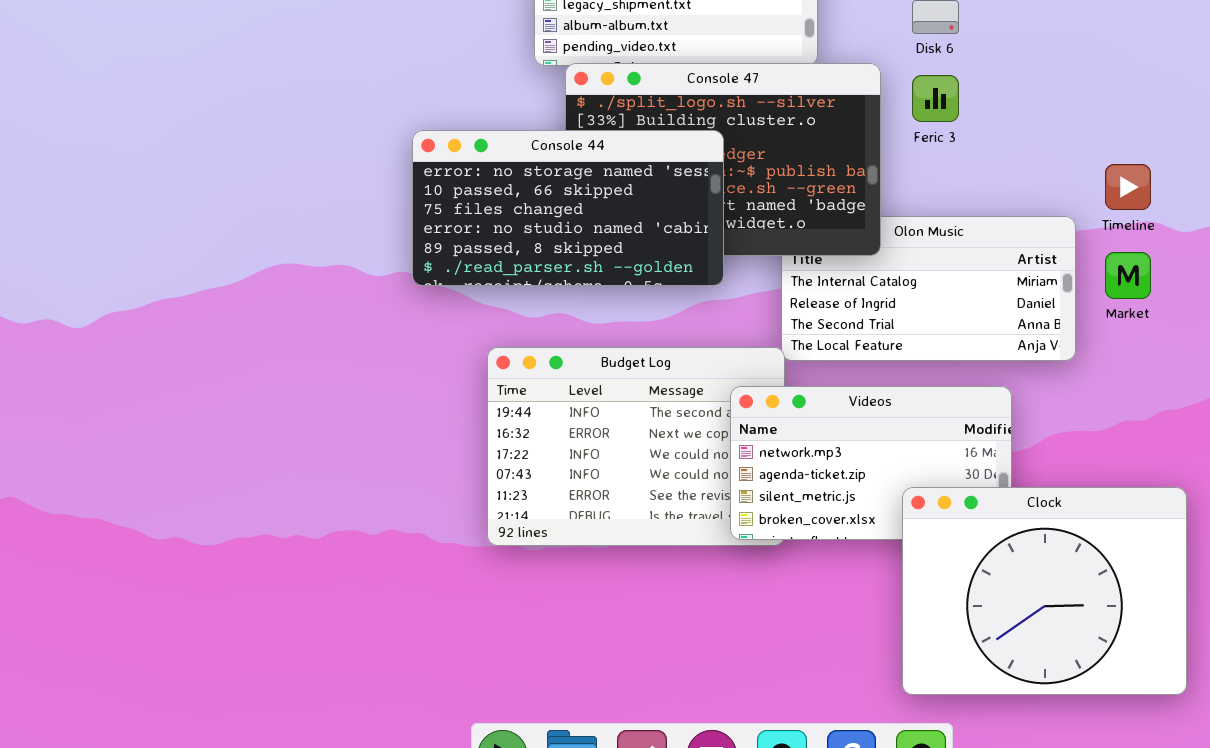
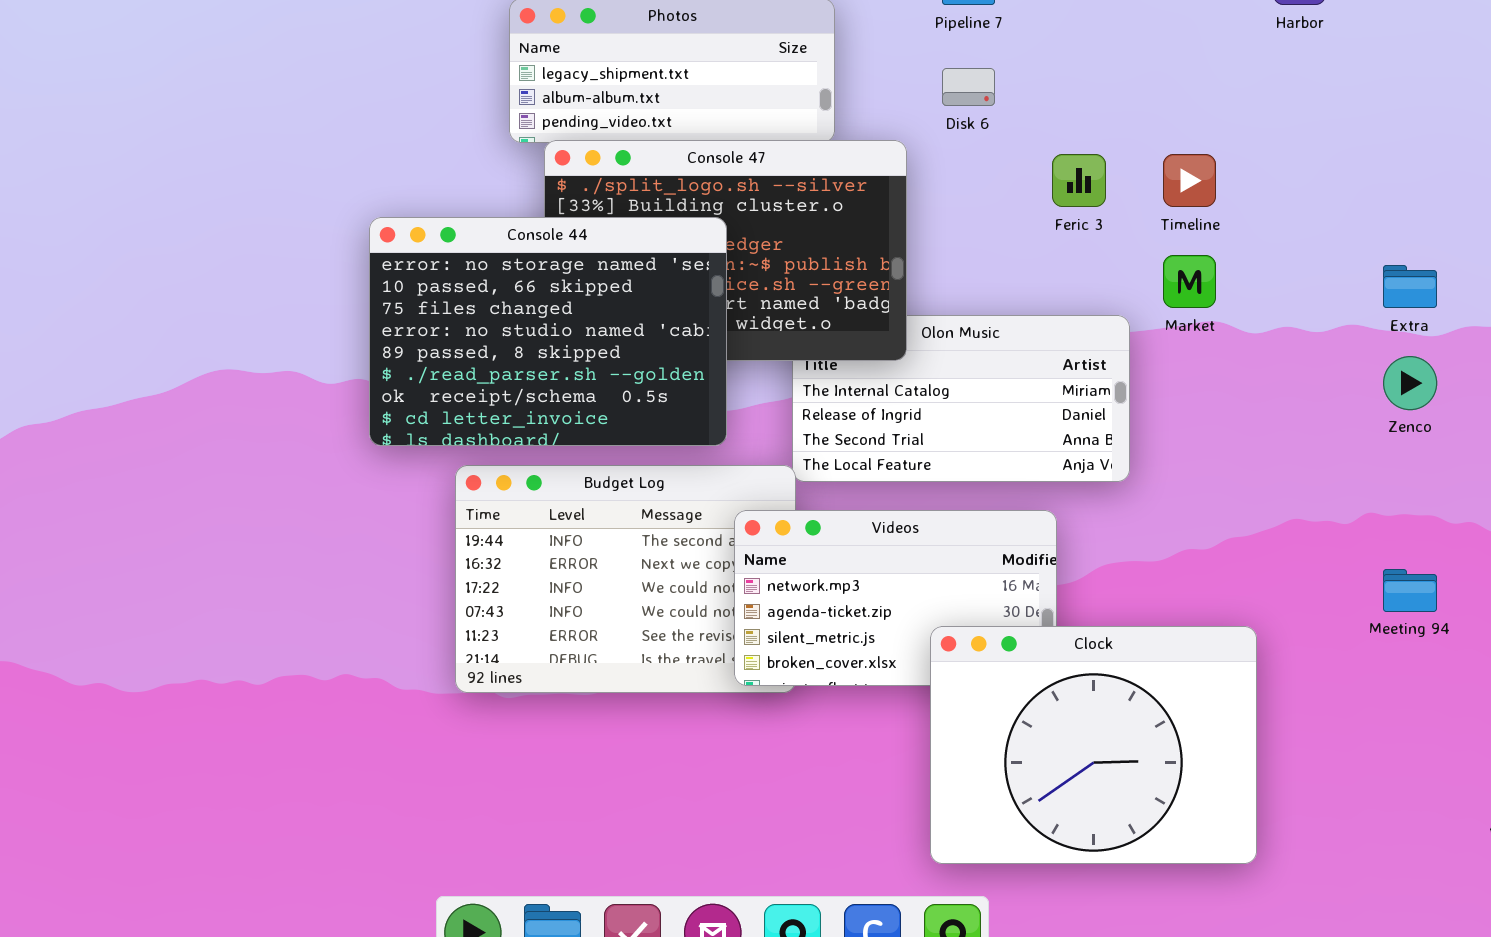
Feric 3: [912,75,959,122] -> [1052,154,1106,207], moved
Console 44: [412,130,724,286] -> [369,217,727,446], resized
Timeline: [1105,164,1151,210] -> [1163,154,1216,207], moved
Market: [1105,252,1151,299] -> [1163,255,1216,308], moved

